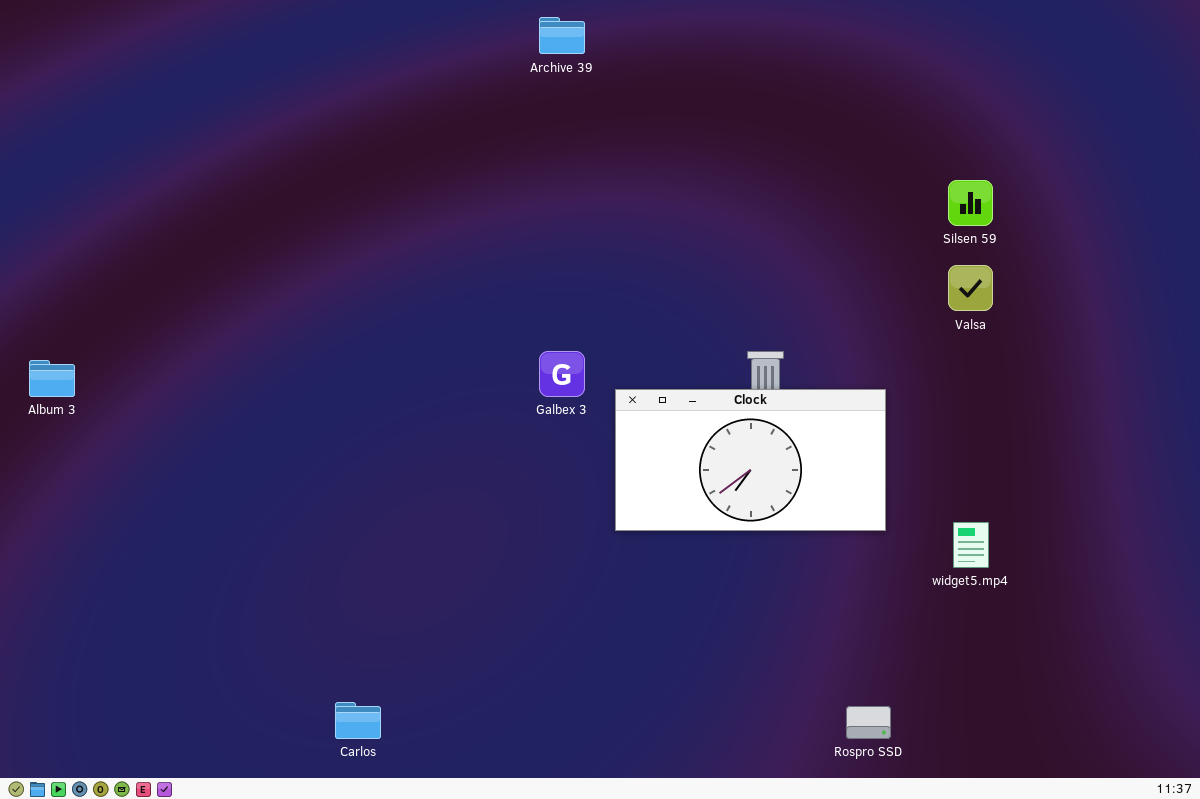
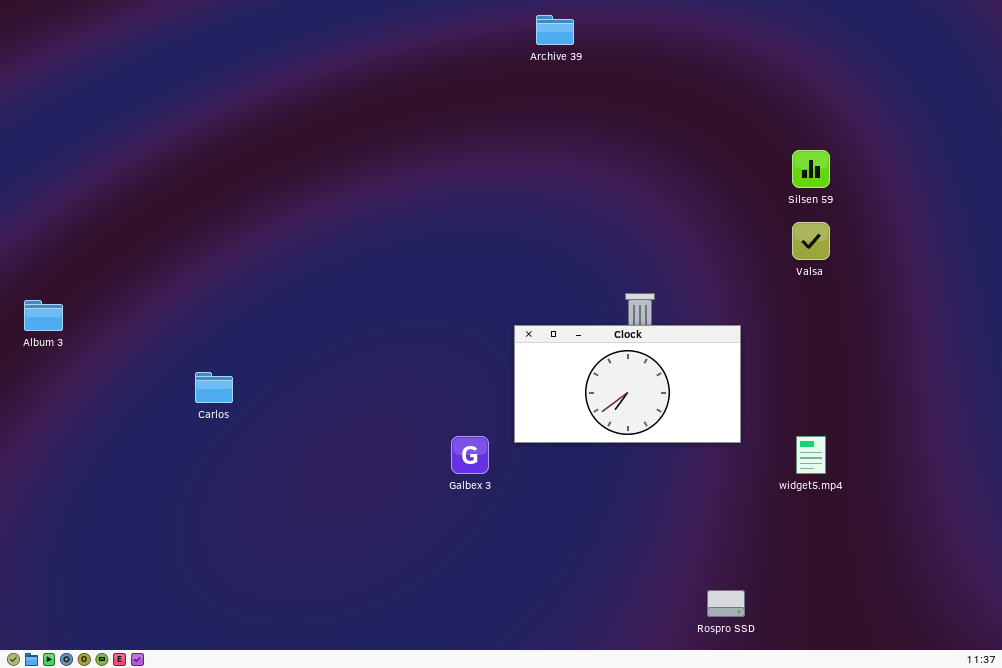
Archive 39: [539,17,585,54] -> [536,15,574,45], moved
Galbex 3: [539,351,585,397] -> [451,436,489,474], moved
Carlos: [335,702,381,739] -> [195,372,233,403], moved

